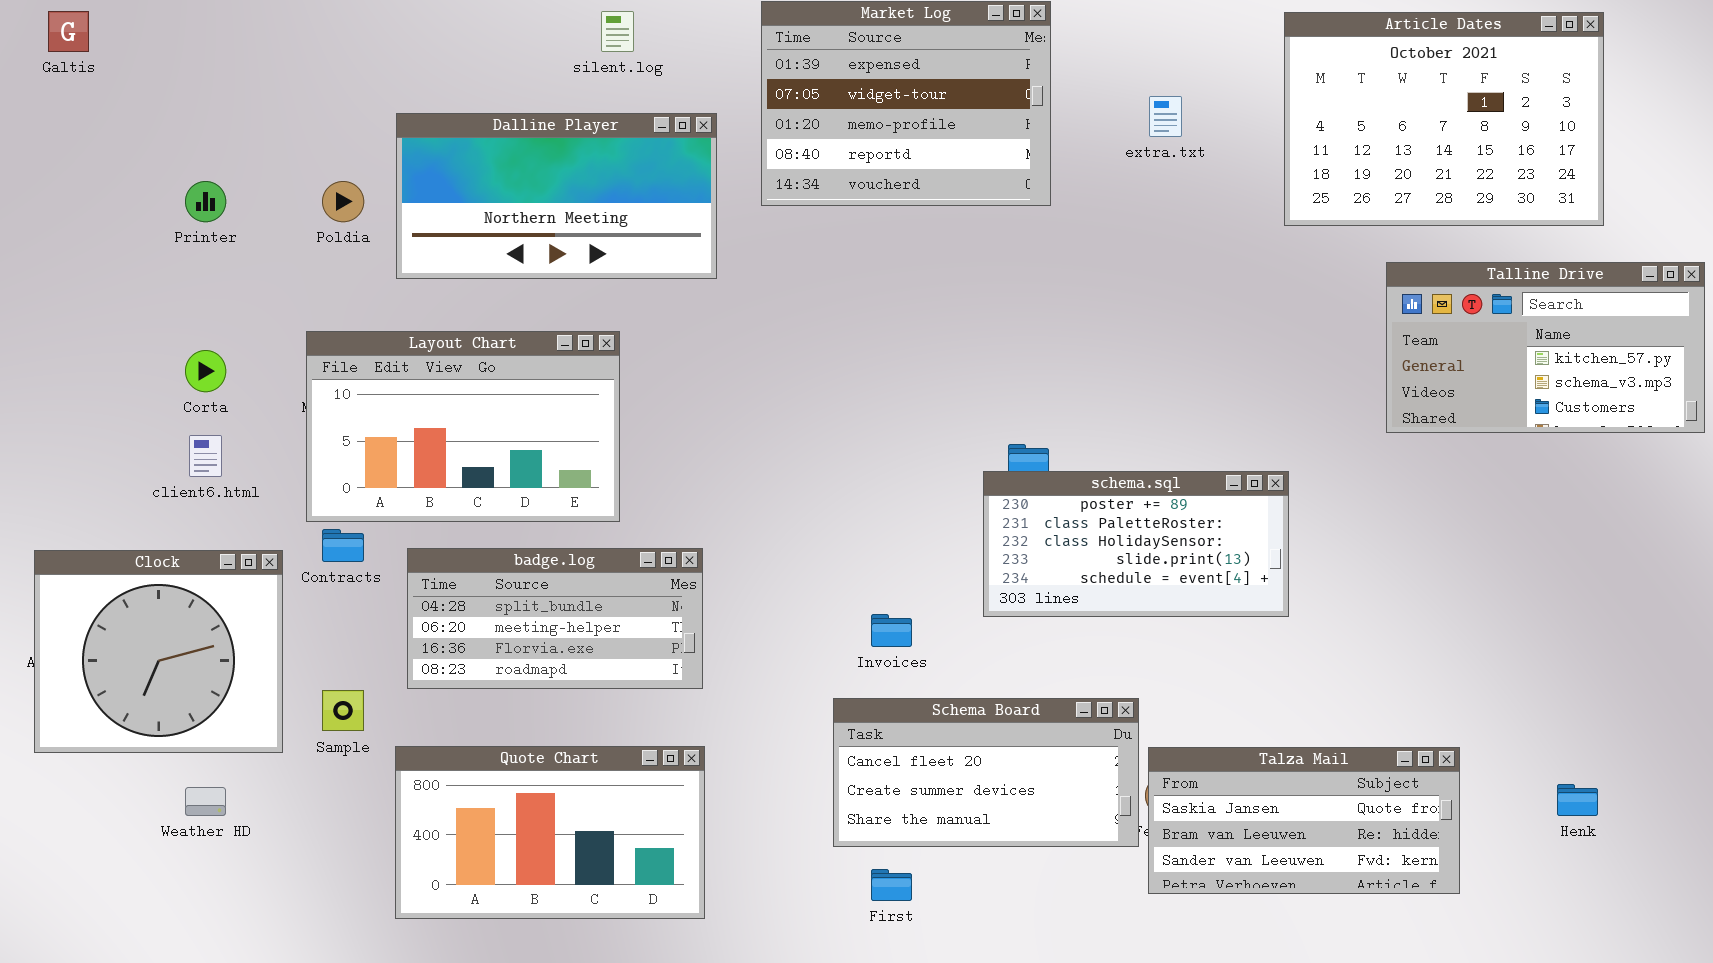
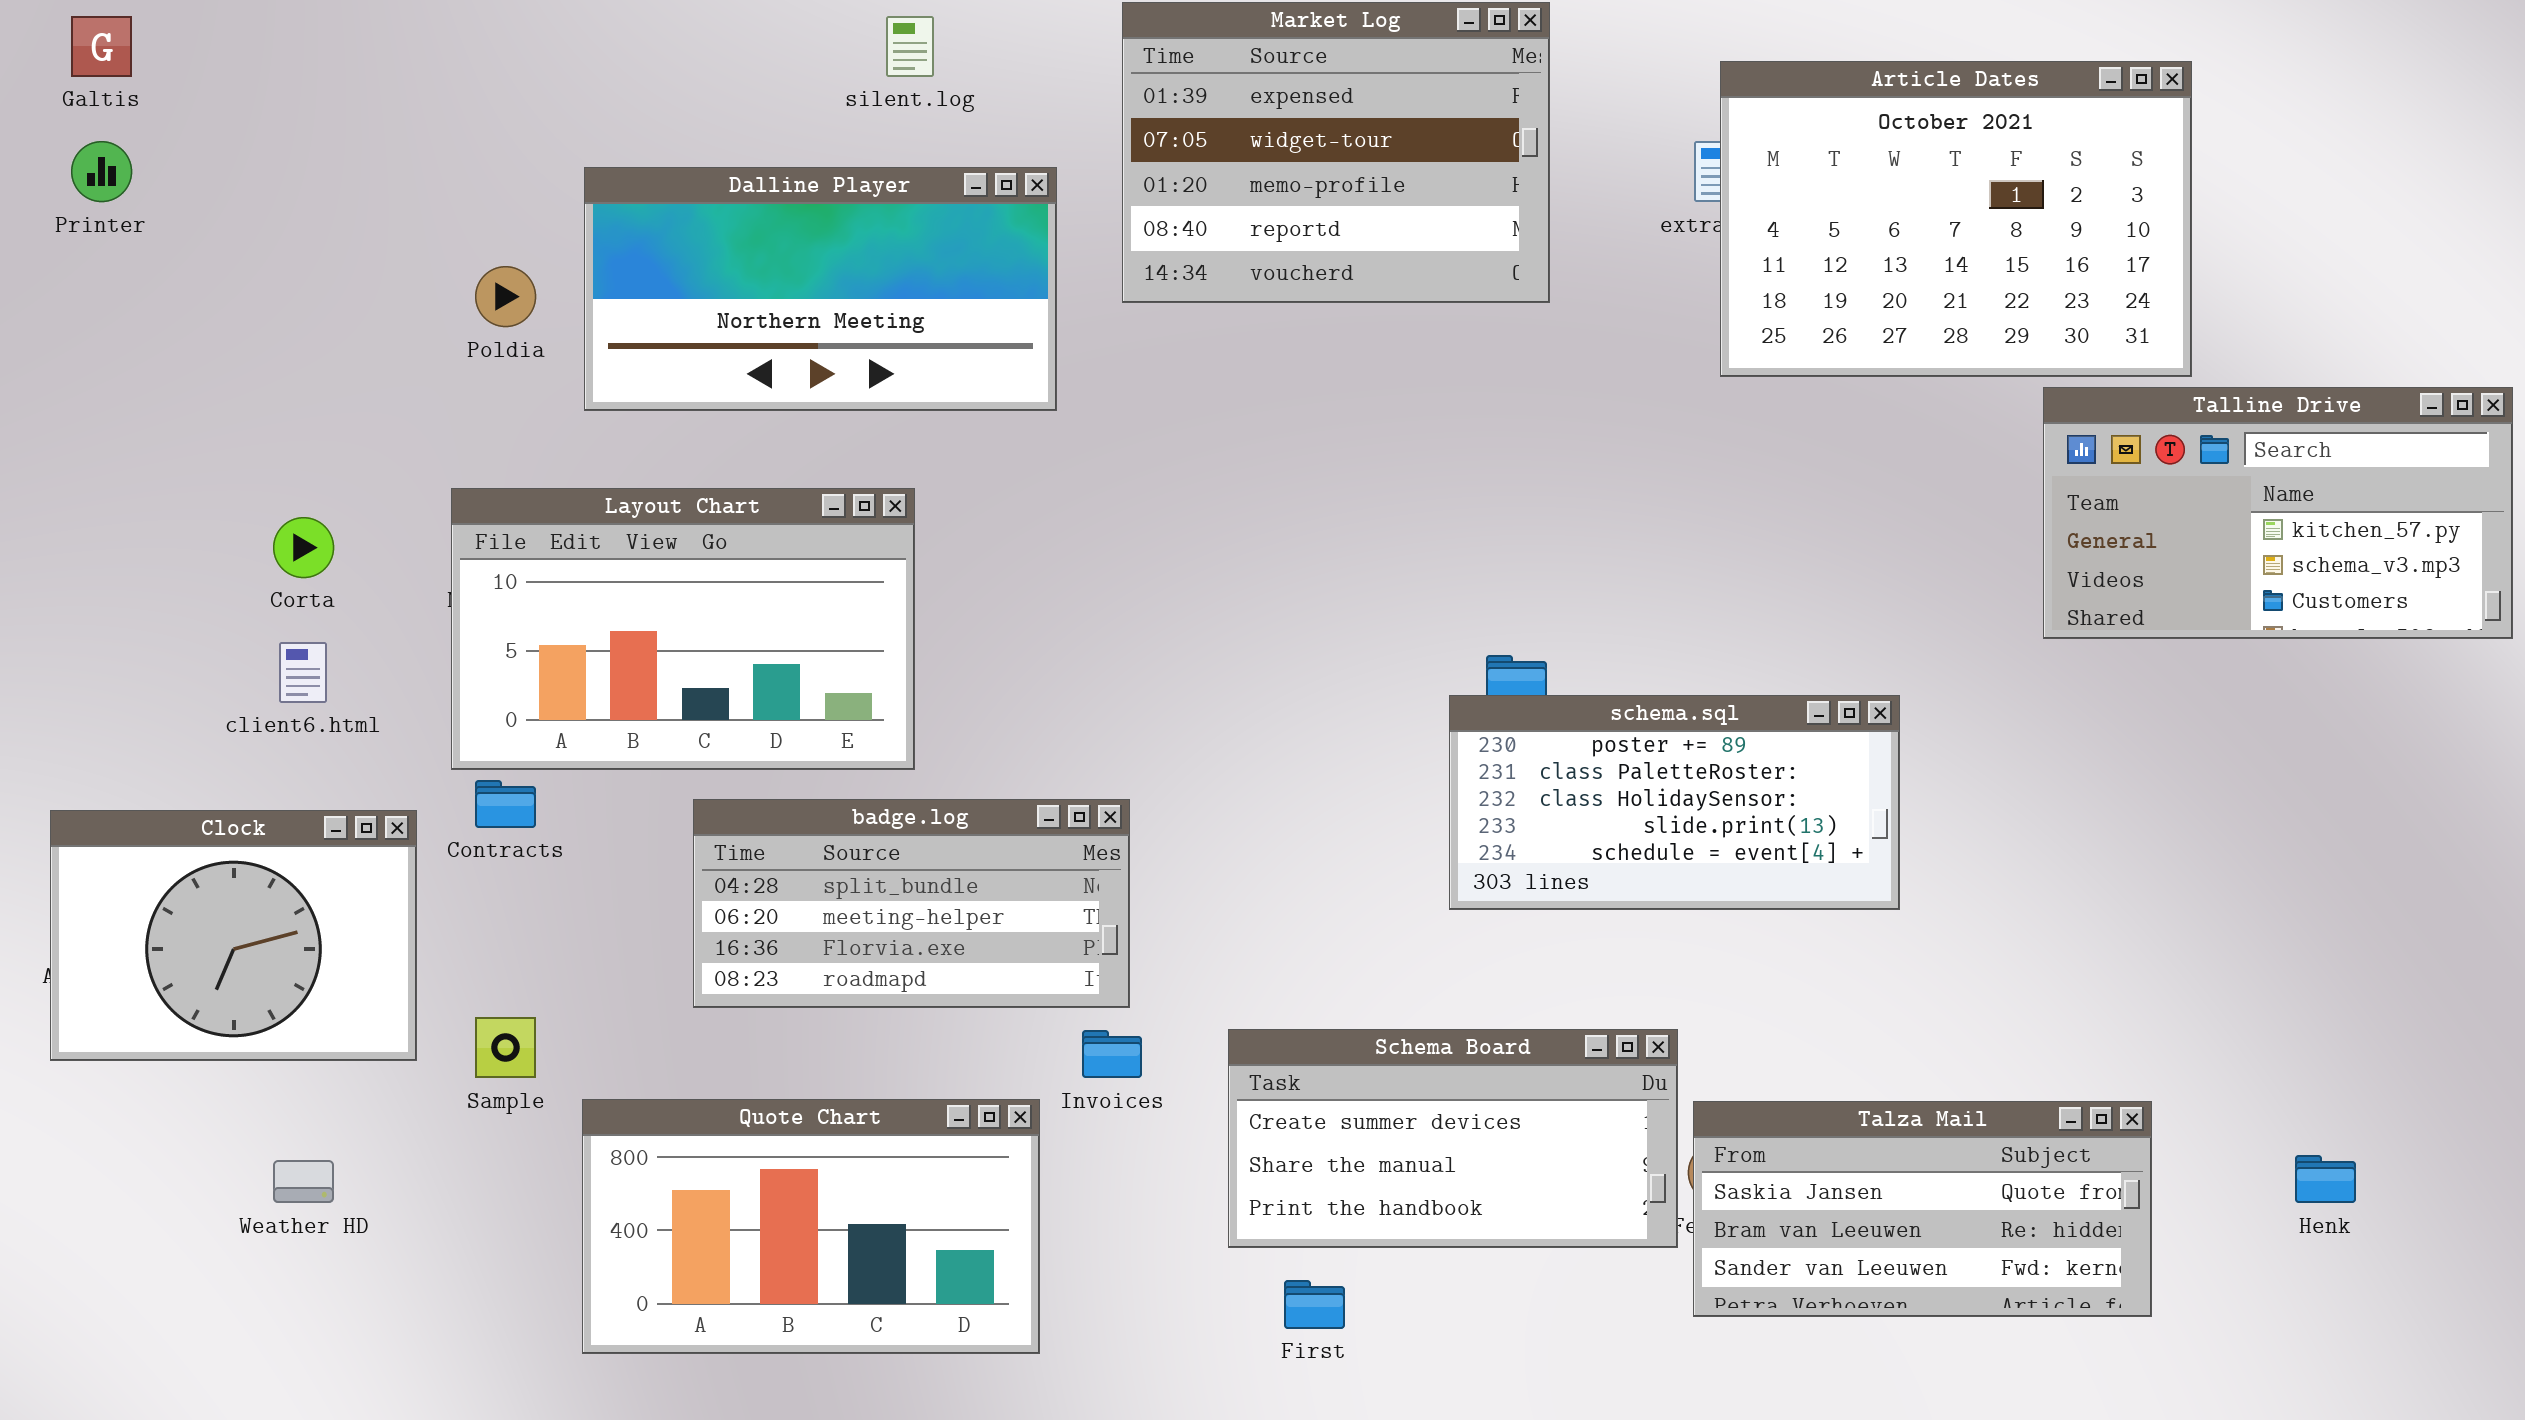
Article Dates: [1284,12,1604,226] -> [1720,61,2192,377], moved
Printer: [185,181,226,222] -> [71,141,132,202], moved
badge.log: [407,548,703,689] -> [693,799,1130,1008], moved
Clock: [34,550,283,753] -> [50,810,417,1061], resized
Invoices: [871,614,912,647] -> [1082,1030,1142,1078], moved
Schema Board: [833,698,1139,847] -> [1228,1029,1678,1248], scrolled down 1 row

